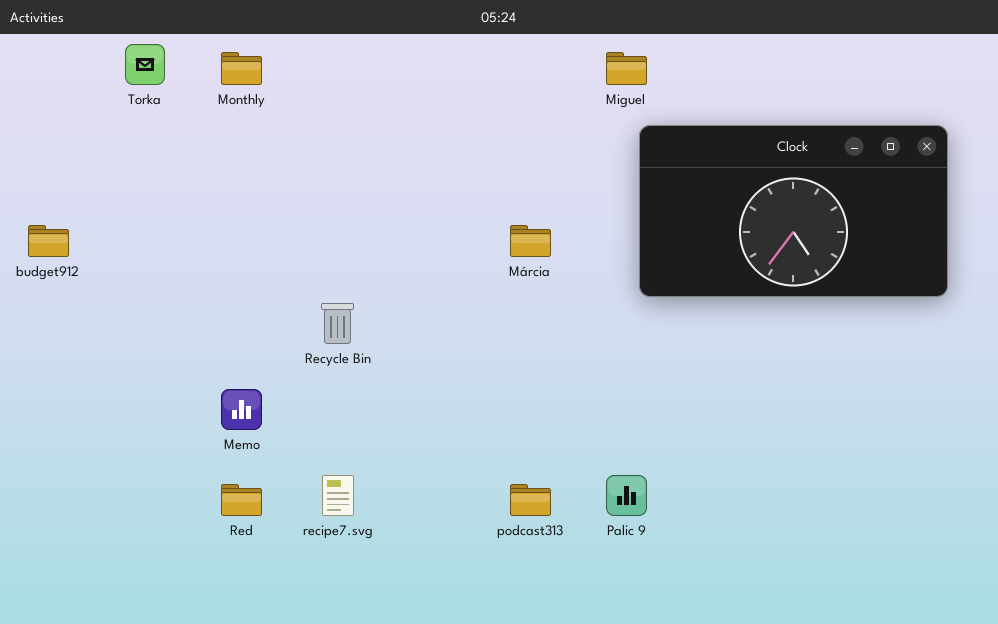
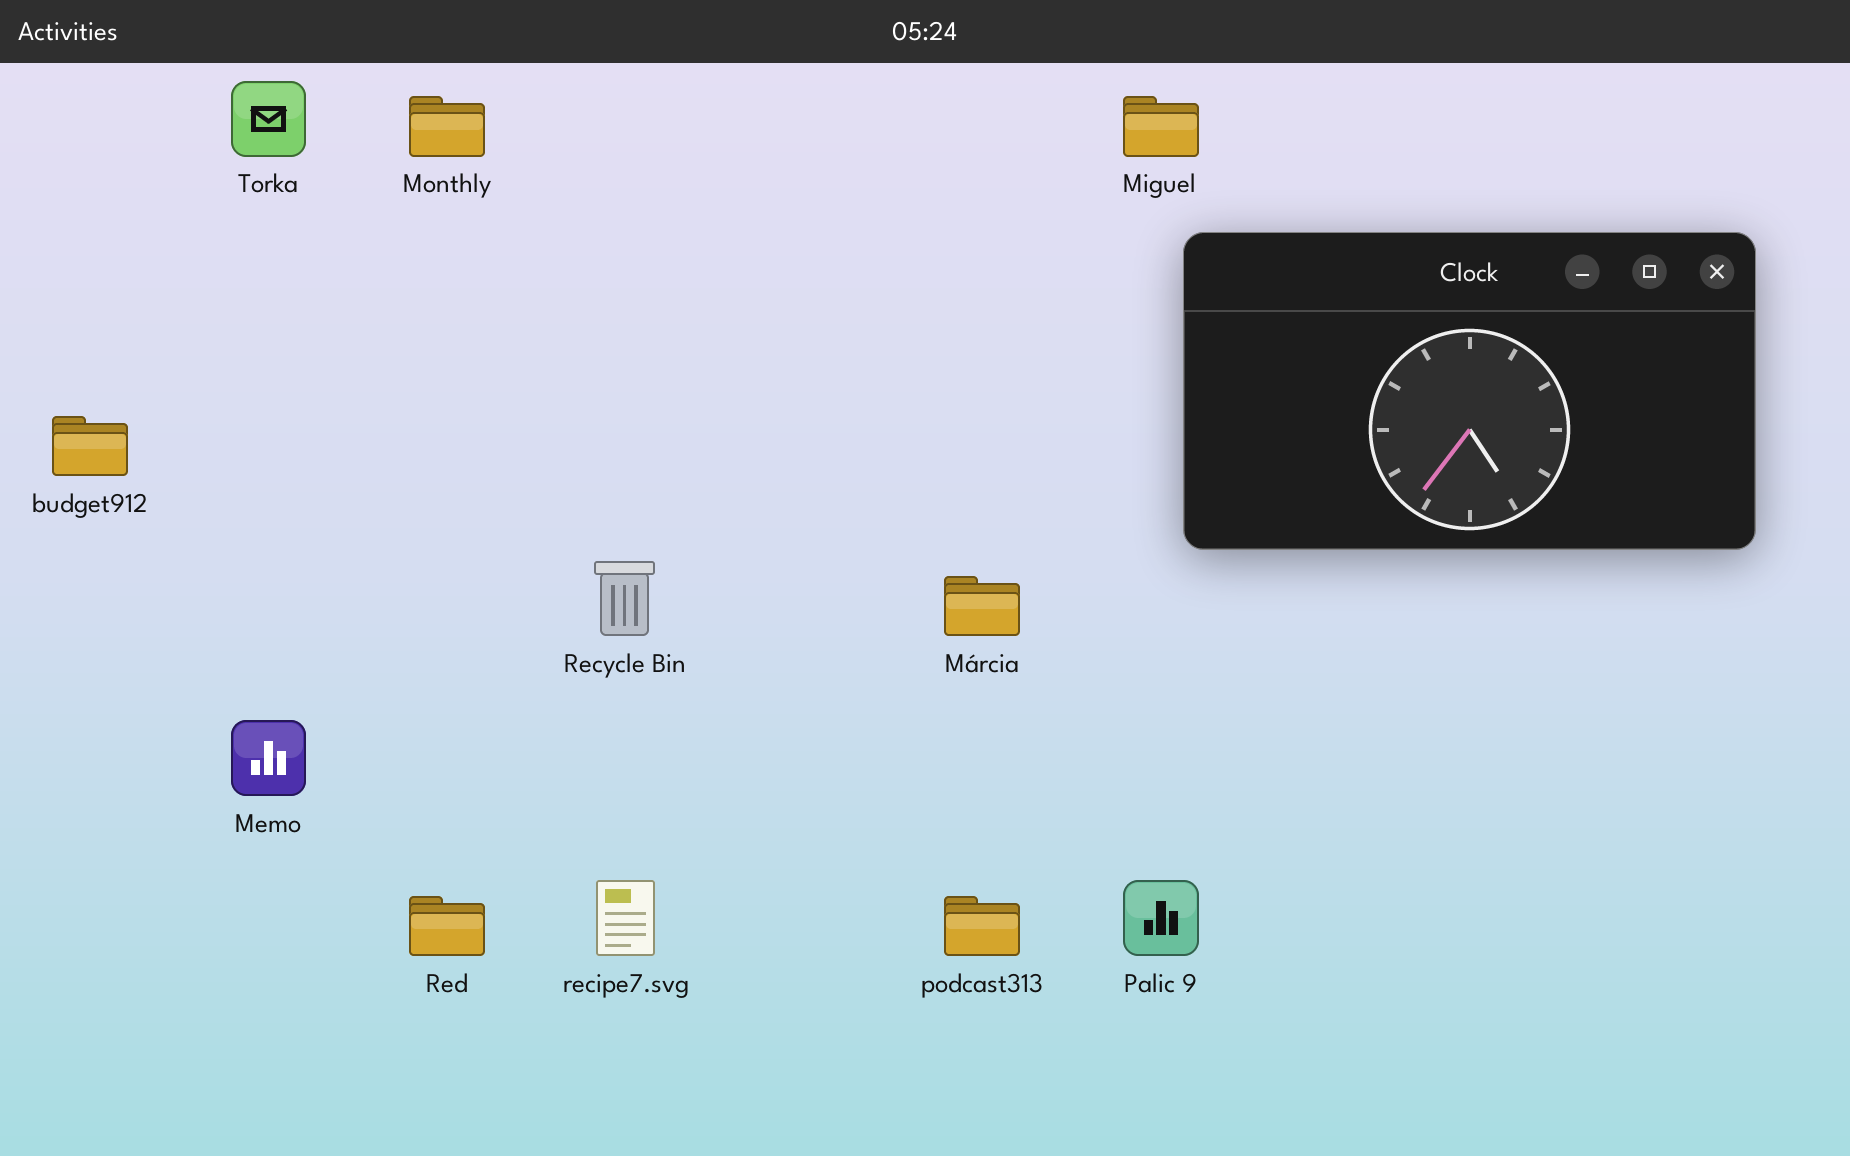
Márcia: [510,225,551,257] -> [944,576,1020,636], moved
Memo: [221,389,262,430] -> [231,720,306,796], moved

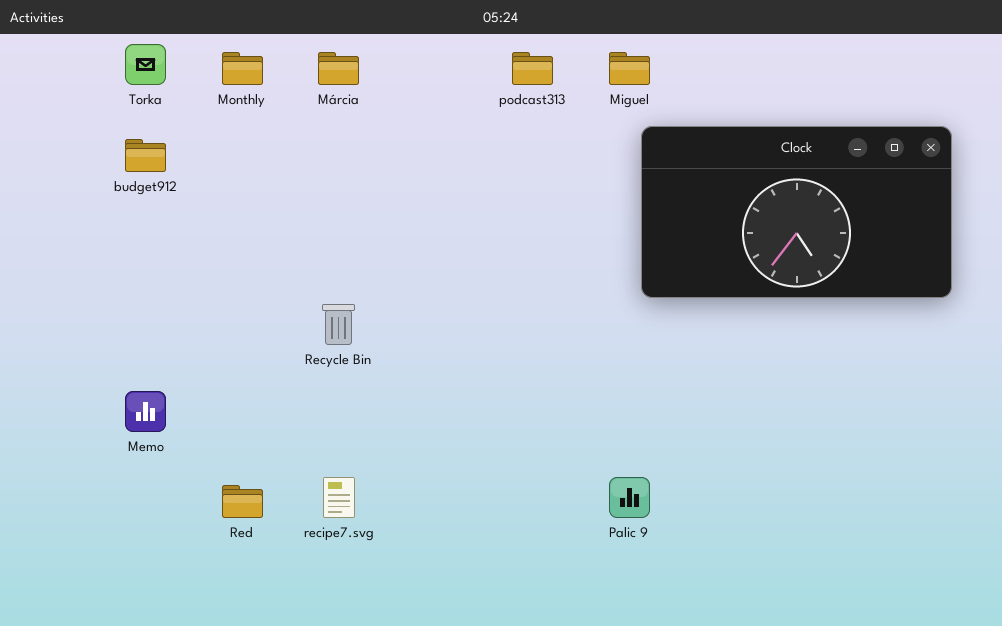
budget912: [52,416,128,476] -> [125,139,166,172], moved
Márcia: [944,576,1020,636] -> [318,52,359,85], moved
podcast313: [944,896,1020,956] -> [512,52,553,85], moved

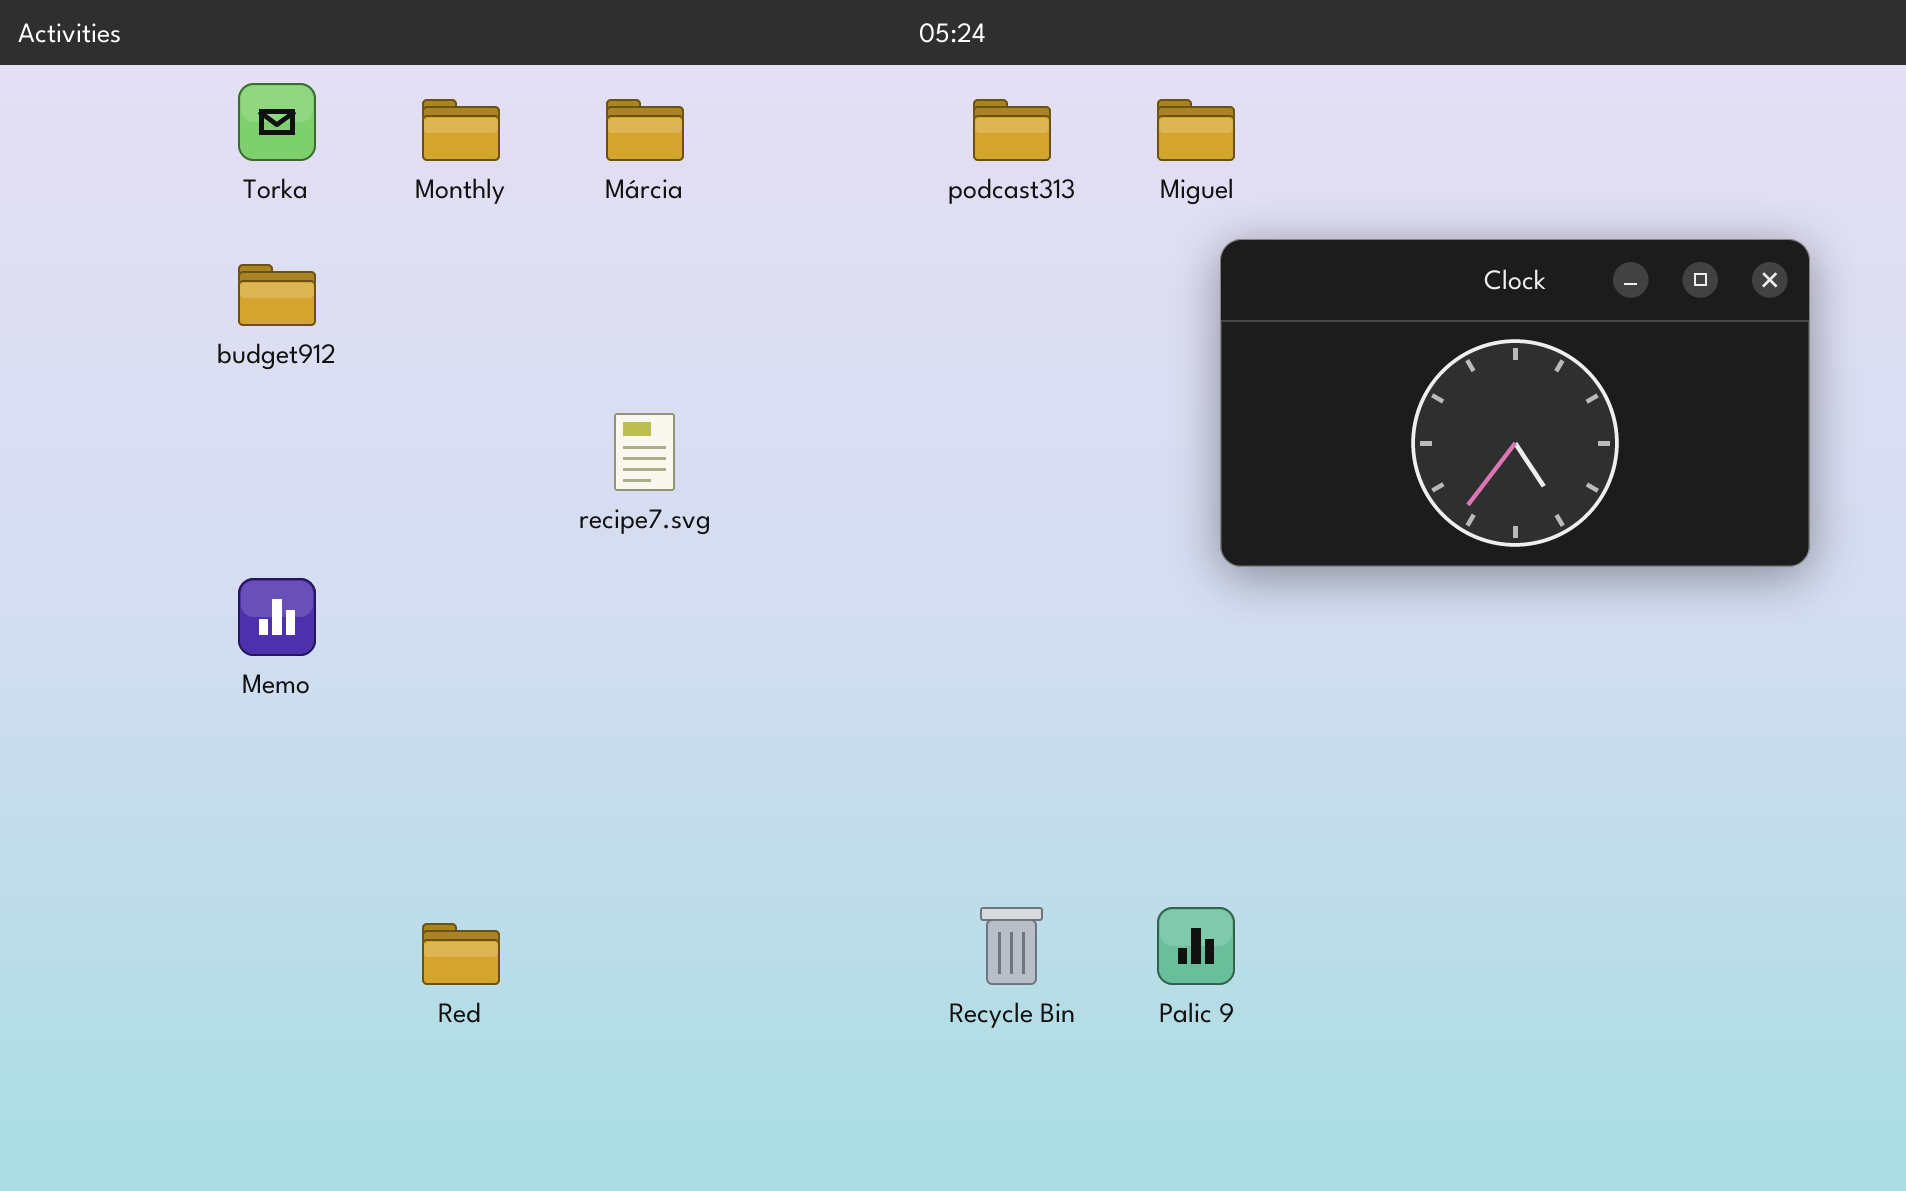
Recycle Bin: [322,304,355,345] -> [980,907,1043,985], moved
Memo: [125,391,166,432] -> [238,578,316,656], moved
recipe7.svg: [323,477,355,518] -> [614,413,675,491], moved

